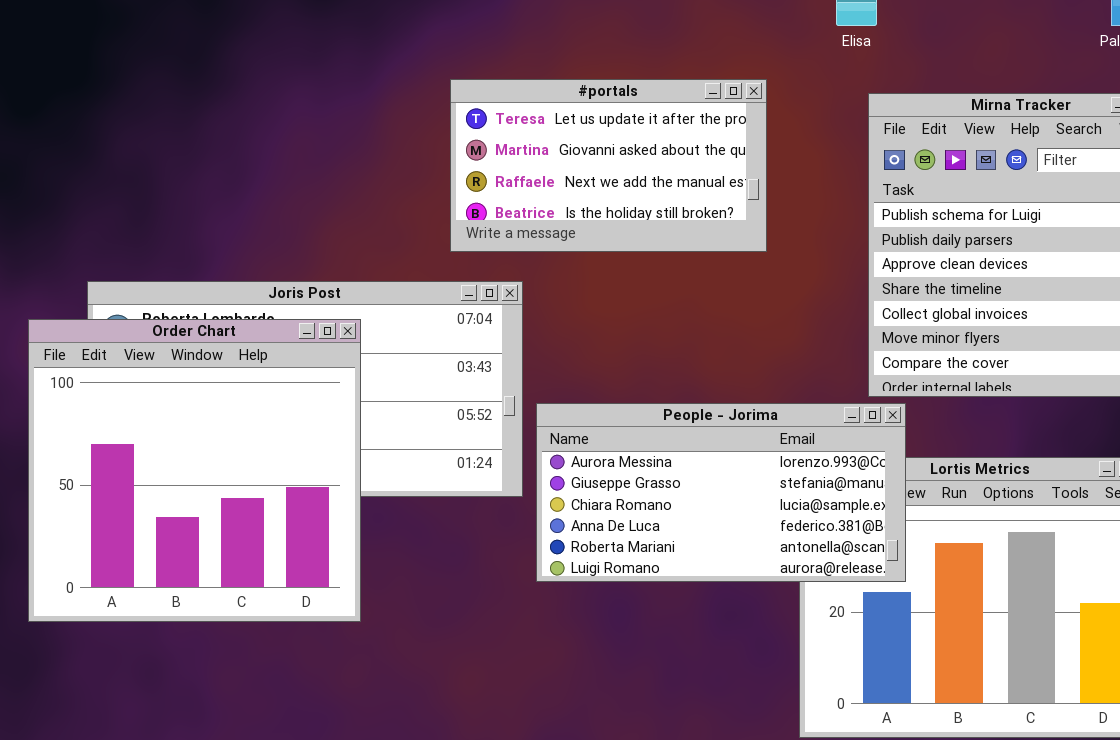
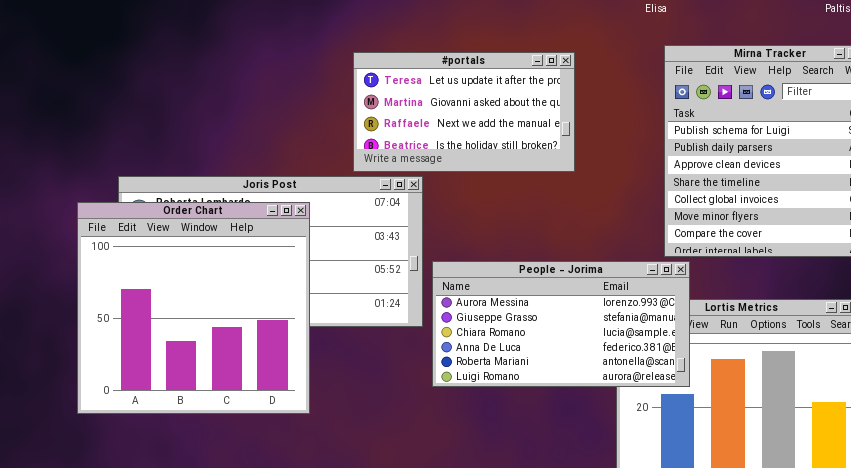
#portals: [450,79,767,252] -> [353,52,575,172], moved

